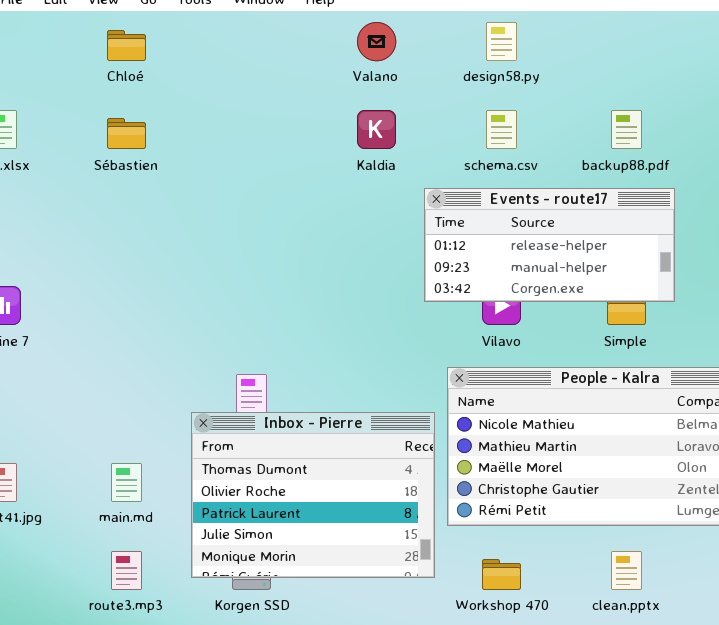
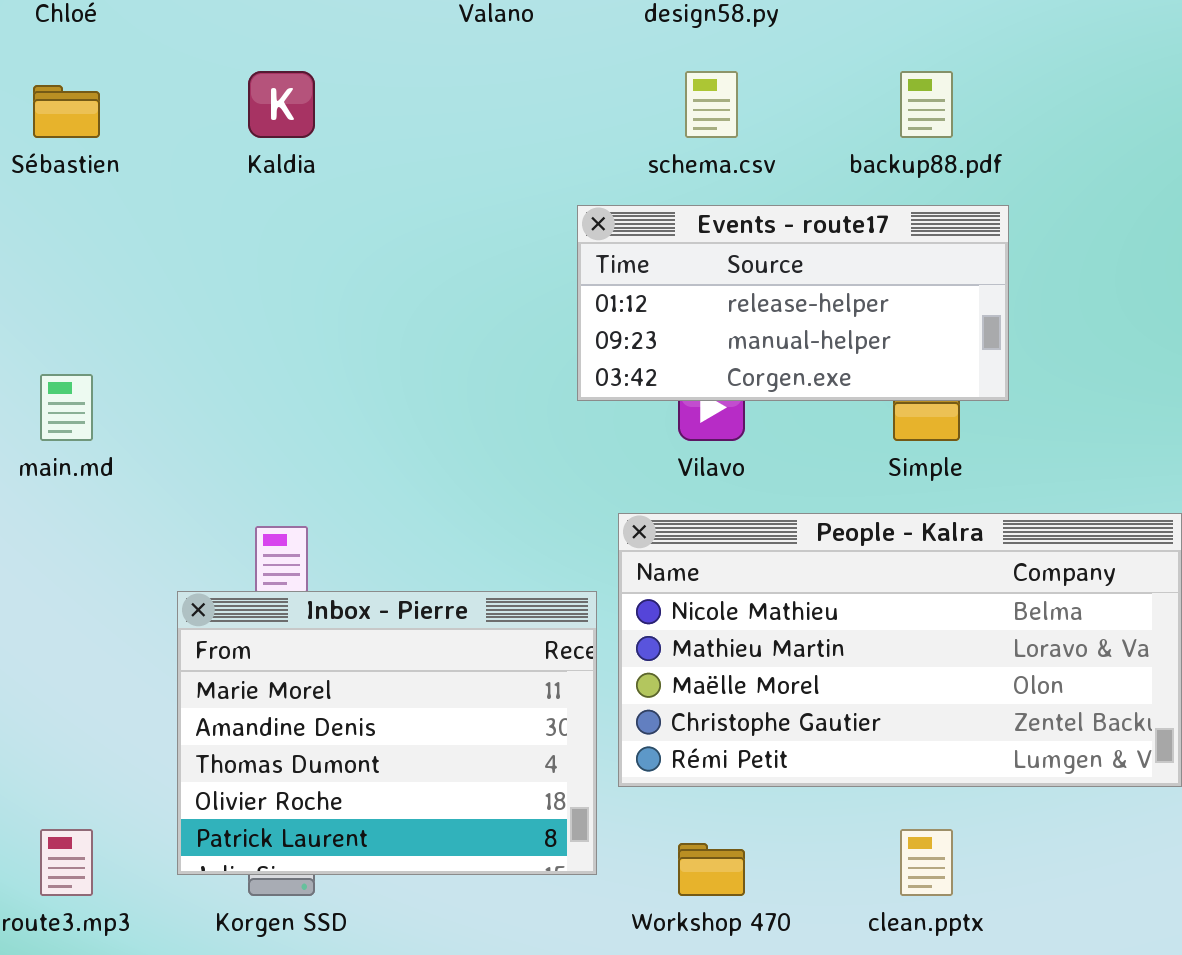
Kaldia: [357,110,396,149] -> [248,71,315,138], moved
Inbox - Pierre: [191,412,435,578] -> [177,591,597,875], scrolled up 2 rows
main.md: [111,463,142,502] -> [40,374,93,441], moved

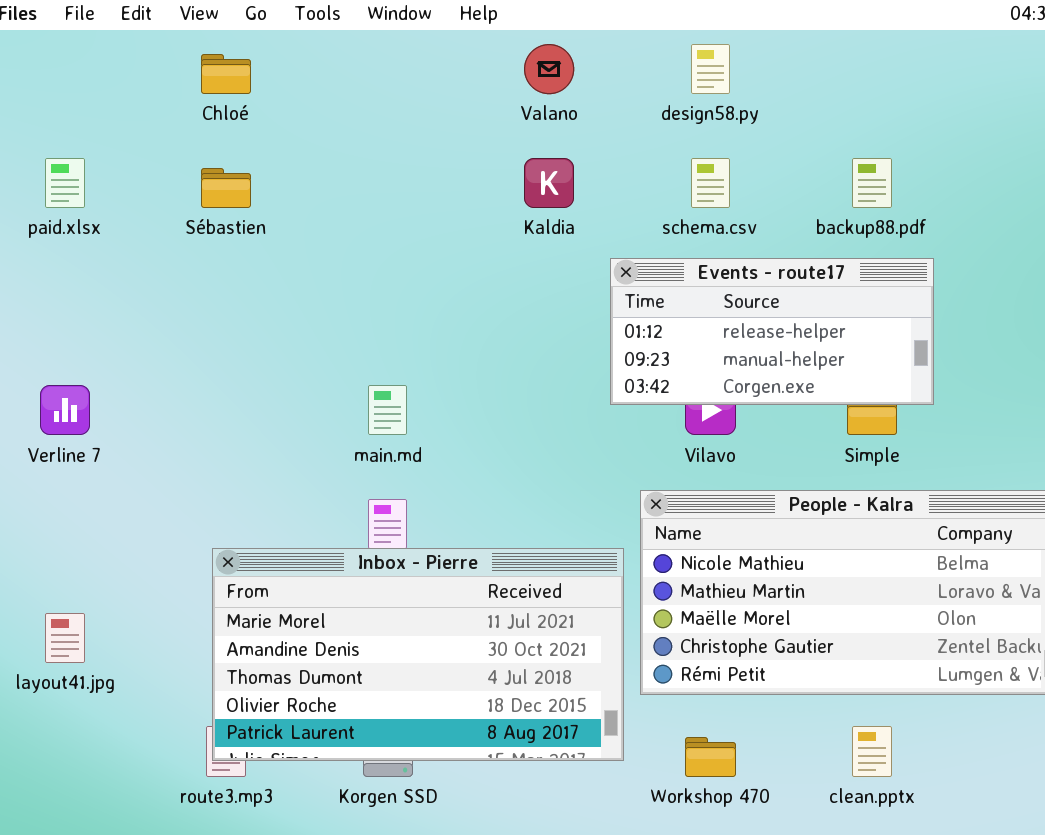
Kaldia: [248,71,315,138] -> [524,158,574,208], moved
main.md: [40,374,93,441] -> [368,385,407,435], moved
Inbox - Pierre: [177,591,597,875] -> [212,548,624,761], resized

